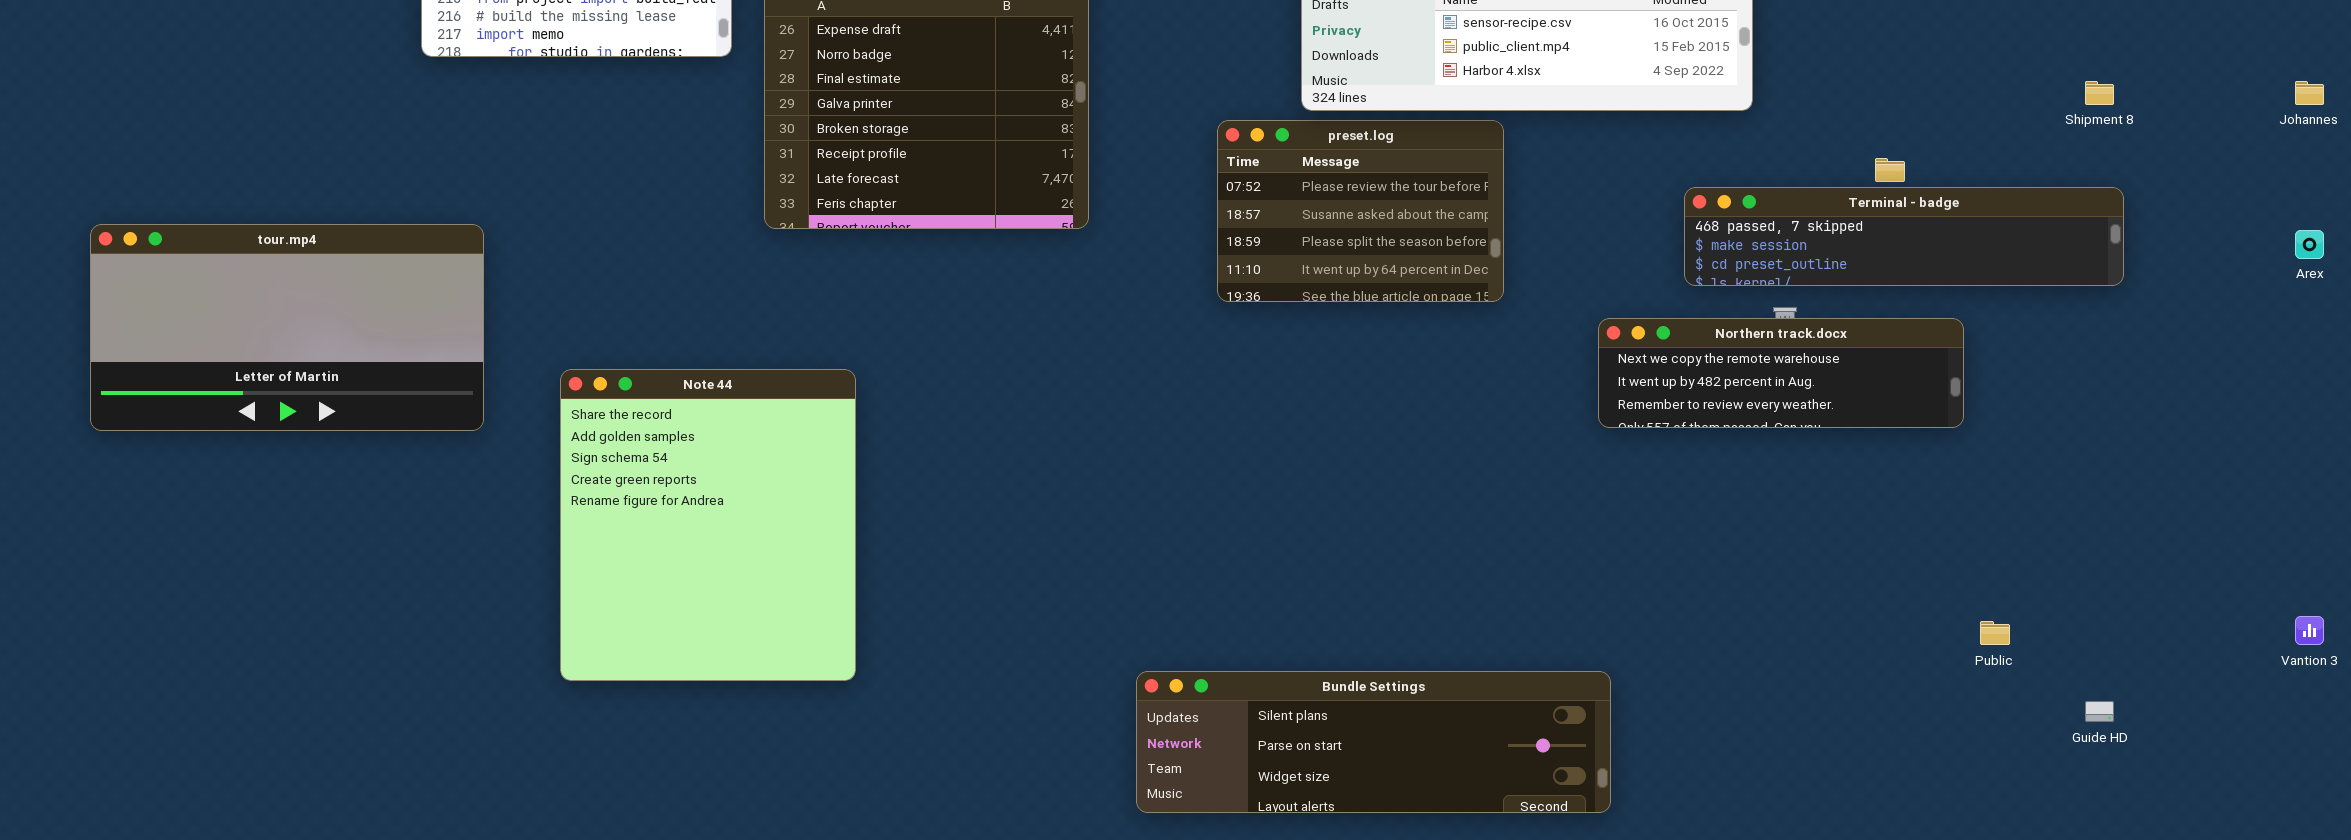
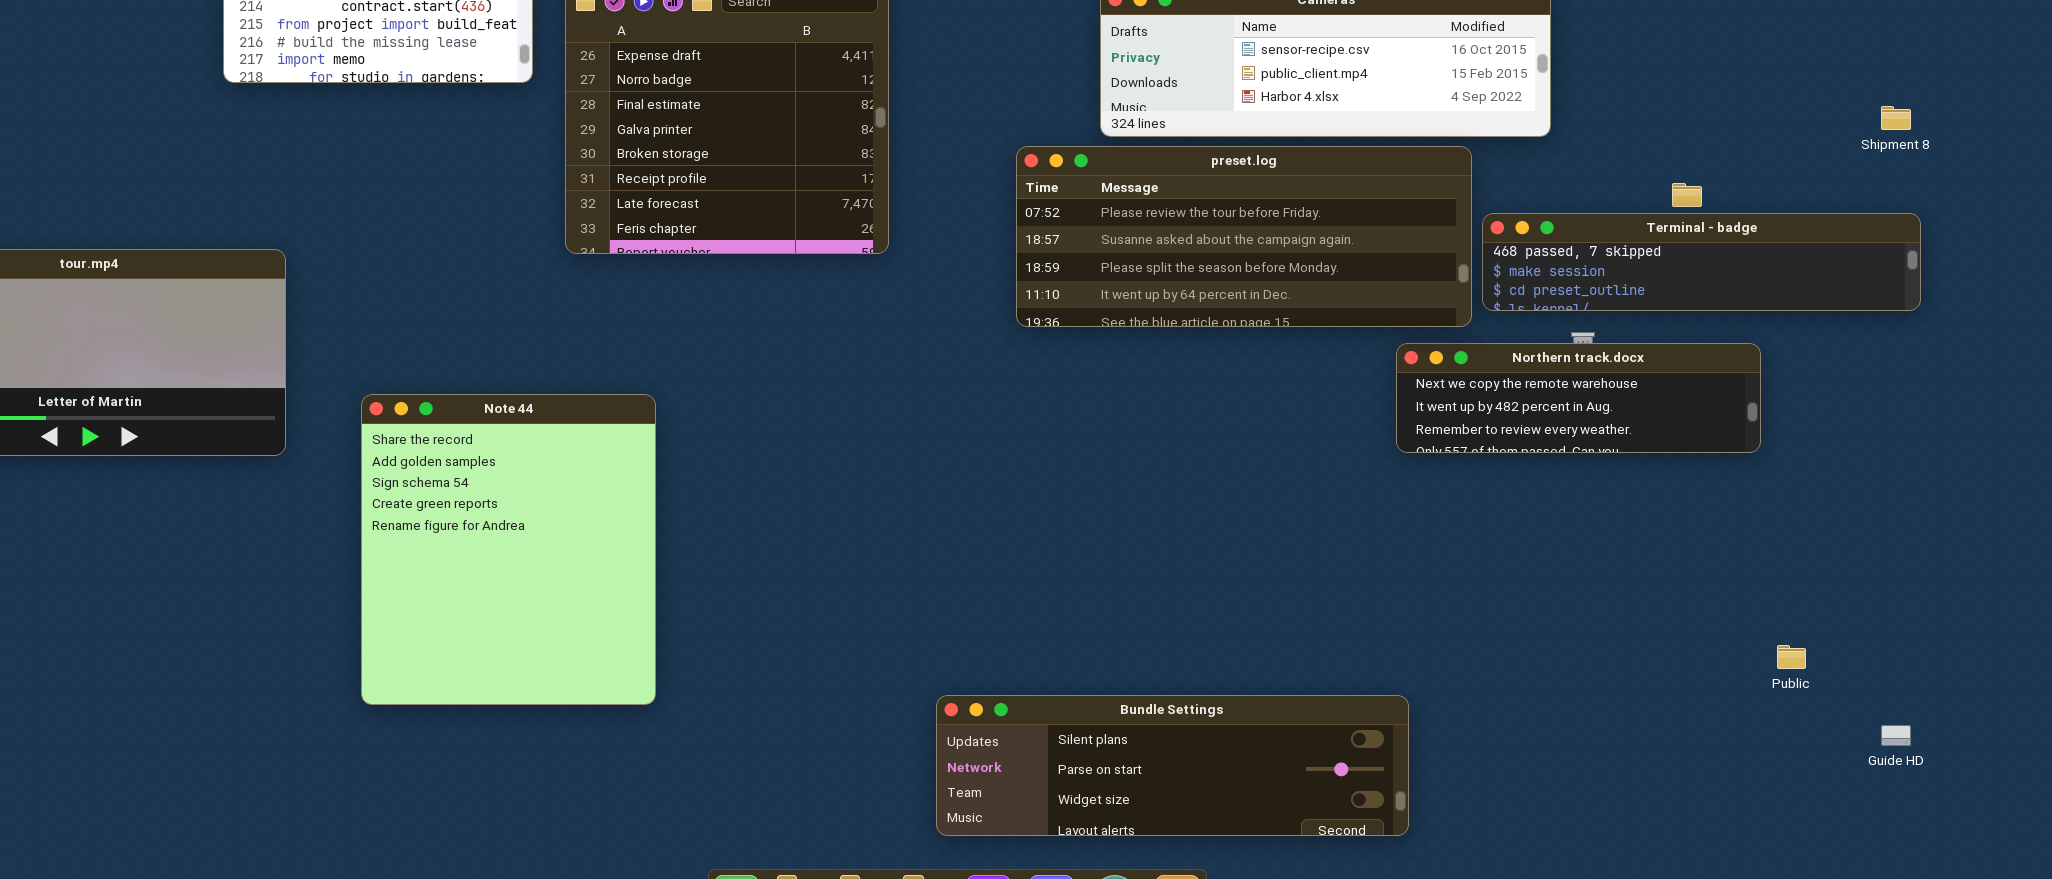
preset.log: [1217,120,1504,302] -> [1016,146,1472,327], resized

